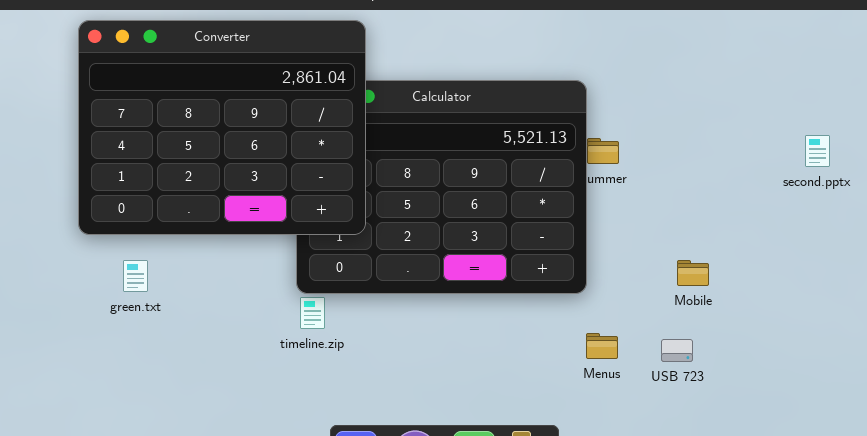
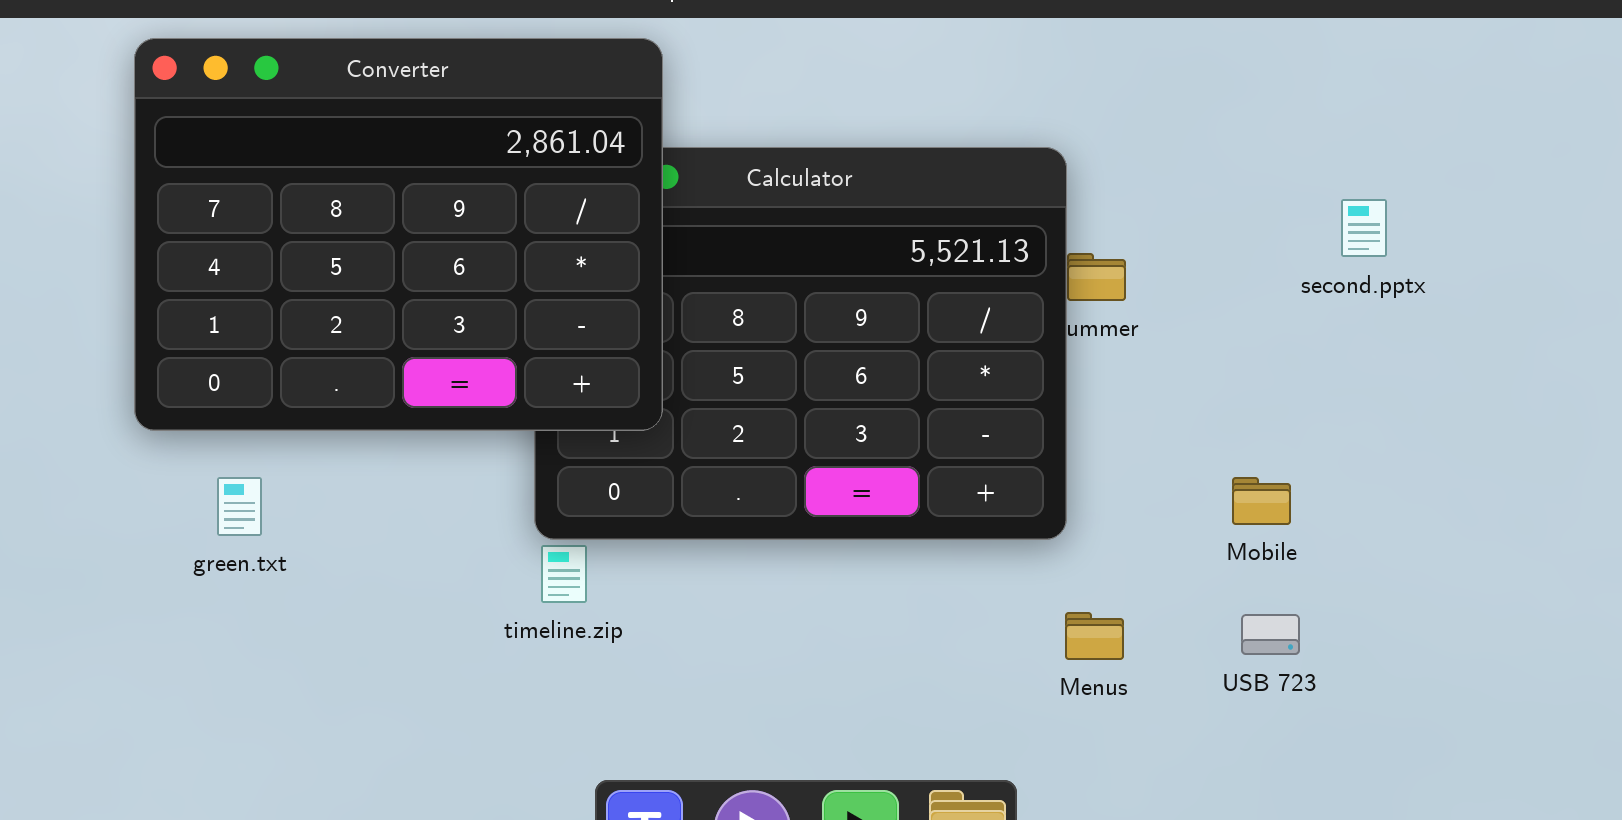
second.pptx: [805,135,830,167] -> [1341,199,1387,257], moved
USB 723: [661,339,693,362] -> [1241,614,1300,655], moved

